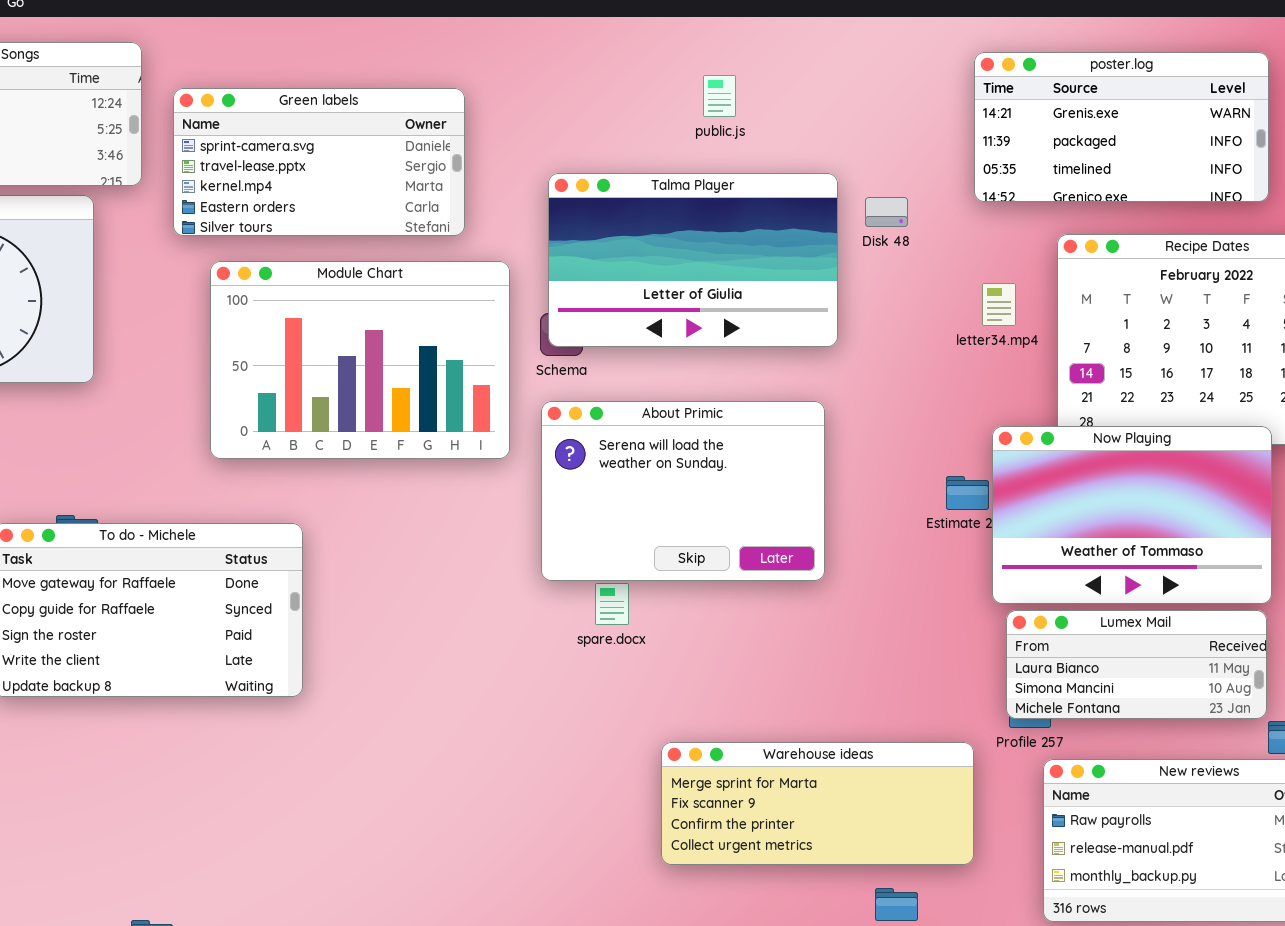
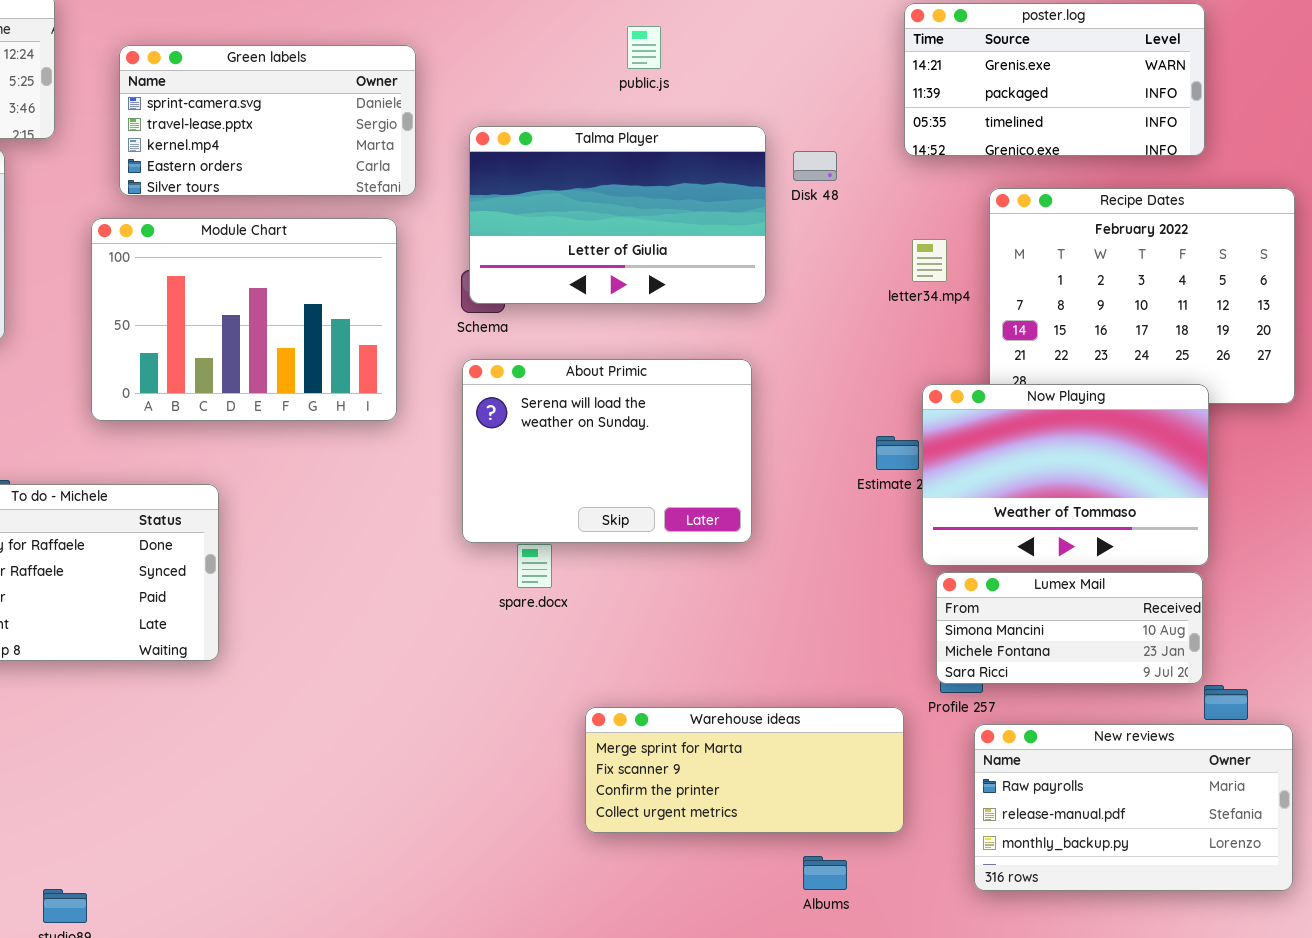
Green labels: [173,88,465,236] -> [119,45,416,196], moved
Module Chart: [210,261,510,459] -> [91,218,397,421], moved
Lumex Mail: [1006,610,1267,719] -> [936,572,1203,684], scrolled down 1 row

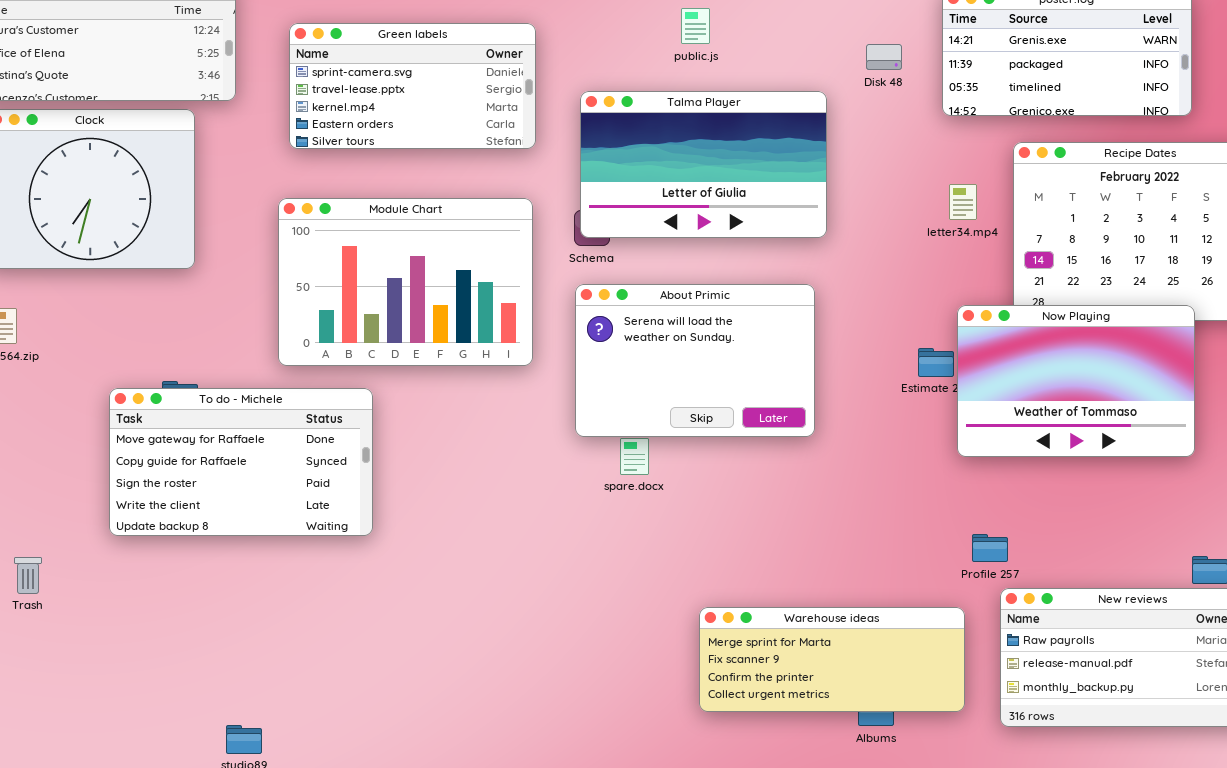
public.js: [627,26,661,69] -> [681,8,710,44], moved
Disk 48: [793,151,837,181] -> [866,44,902,70], moved
Module Chart: [91,218,397,421] -> [278,198,533,366], moved
Lumex Mail: [936,572,1203,684] -> none, closed
Warehouse ideas: [585,707,904,833] -> [699,607,965,712], moved

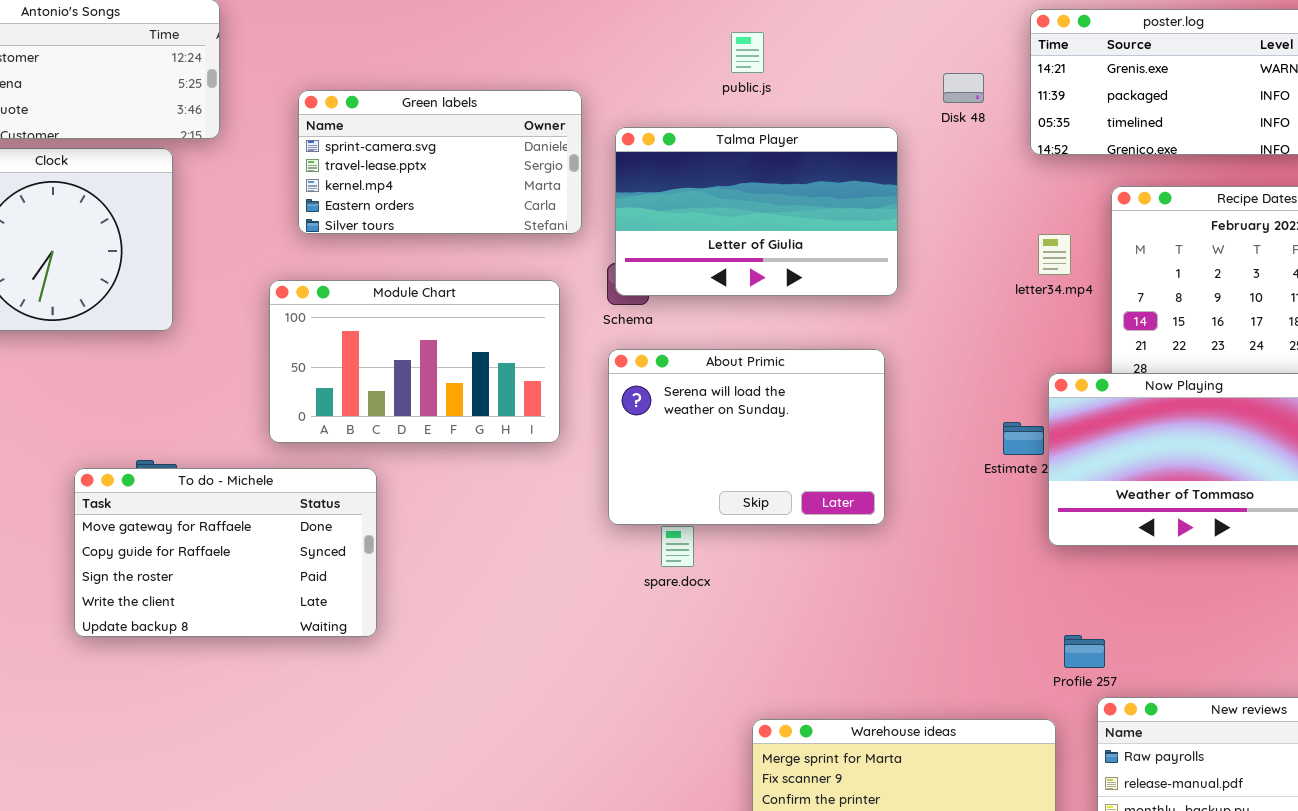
Green labels: [289,23,536,149] -> [298,90,582,234], moved
Module Chart: [278,198,533,366] -> [269,280,560,443], resized

